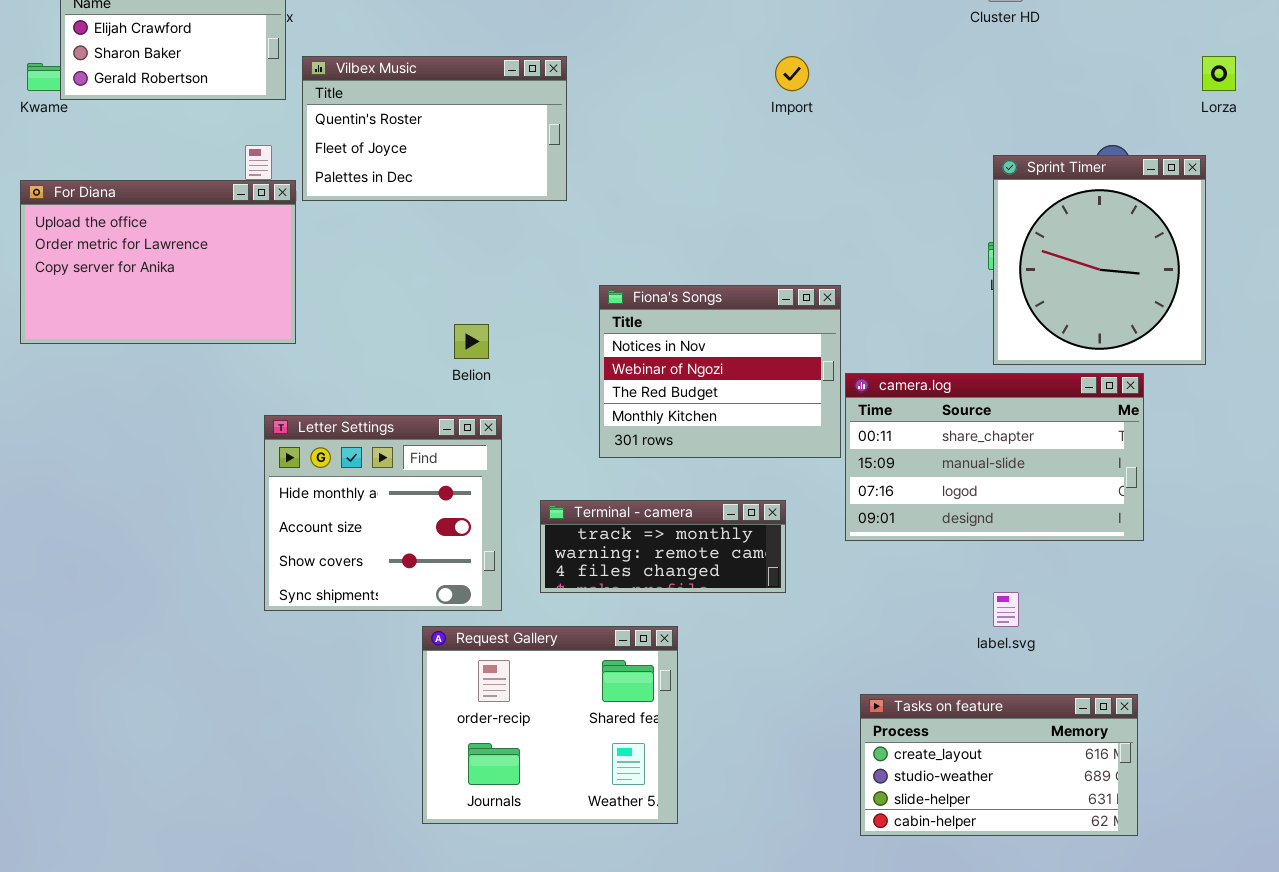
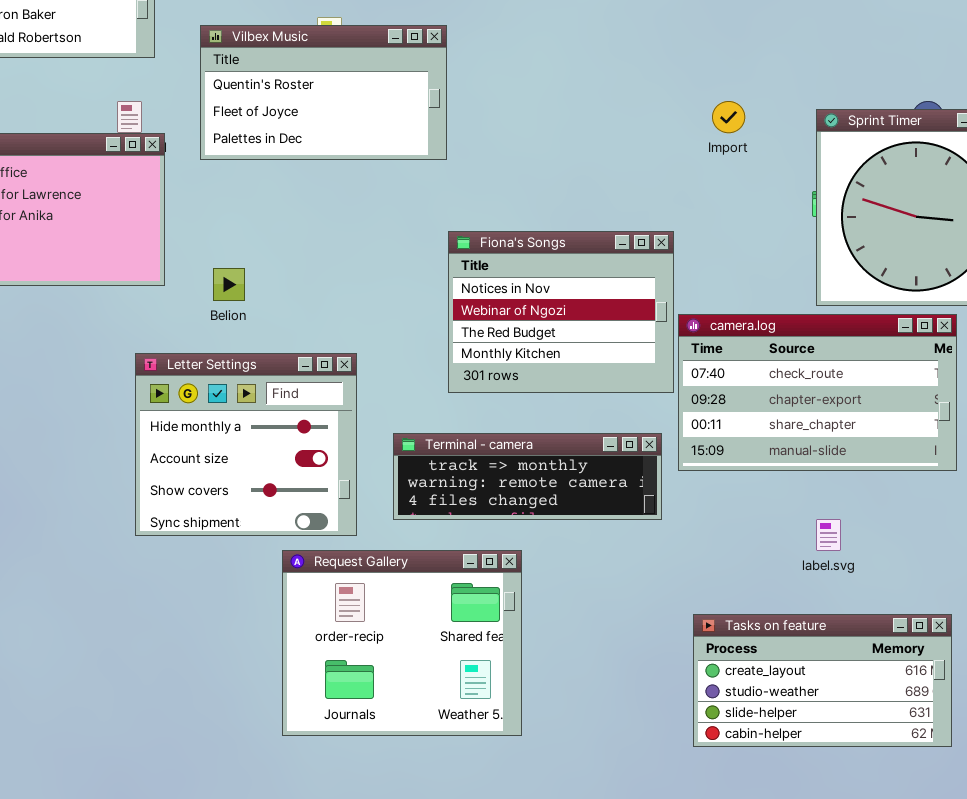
Vilbex Music: [302,56,567,201] -> [200,25,447,160], moved
Import: [775,56,809,91] -> [712,101,745,133], moved
Belion: [454,324,489,359] -> [213,268,245,301], moved
camera.log: [845,373,1144,541] -> [678,314,957,471], scrolled up 2 rows
Terminal - camera: [540,500,786,593] -> [393,433,662,520], resized

